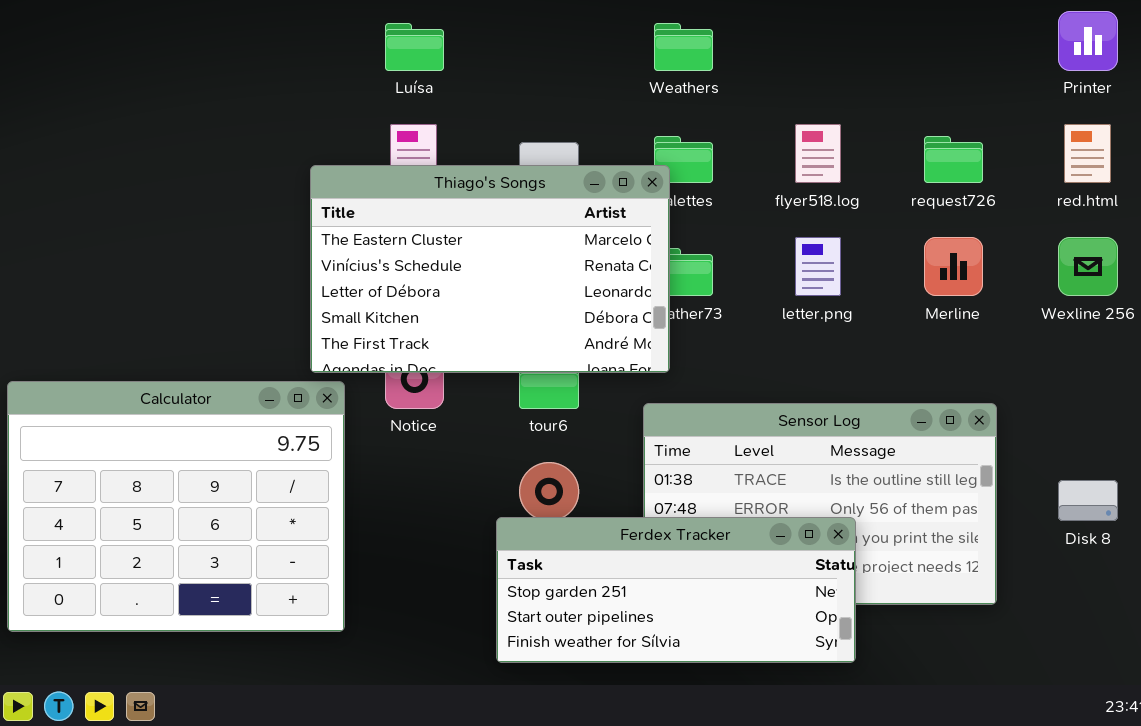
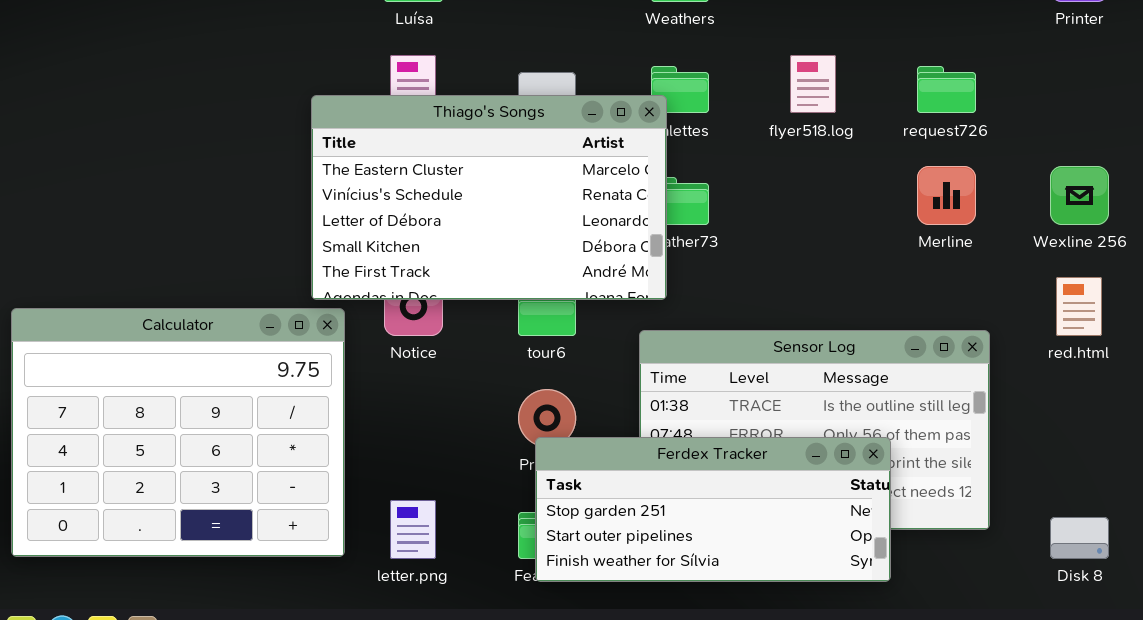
red.html: [1064,124,1111,183] -> [1056,277,1102,336], moved
letter.png: [795,237,841,296] -> [390,500,436,559], moved
Disk 8: [1058,480,1118,521] -> [1050,517,1109,559], moved
Ferdex Tracker: [496,517,856,663] -> [535,437,891,582], moved

